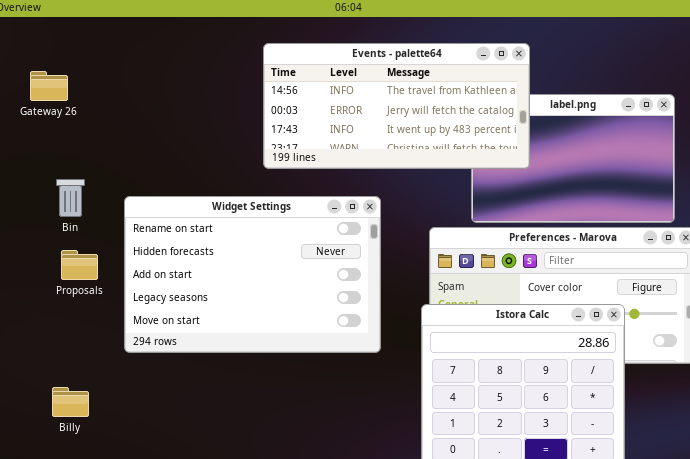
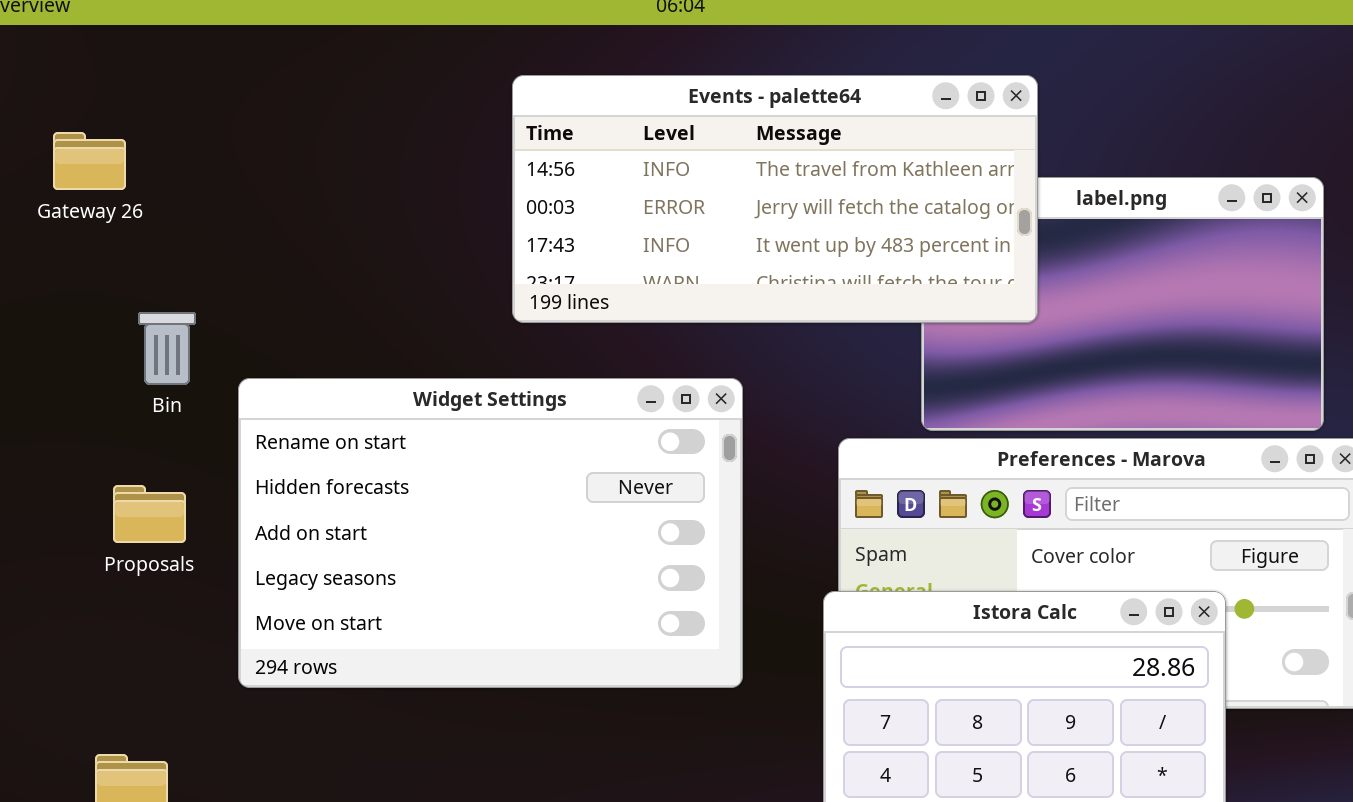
Bin: [56,179,85,217] -> [138,312,196,385], moved

